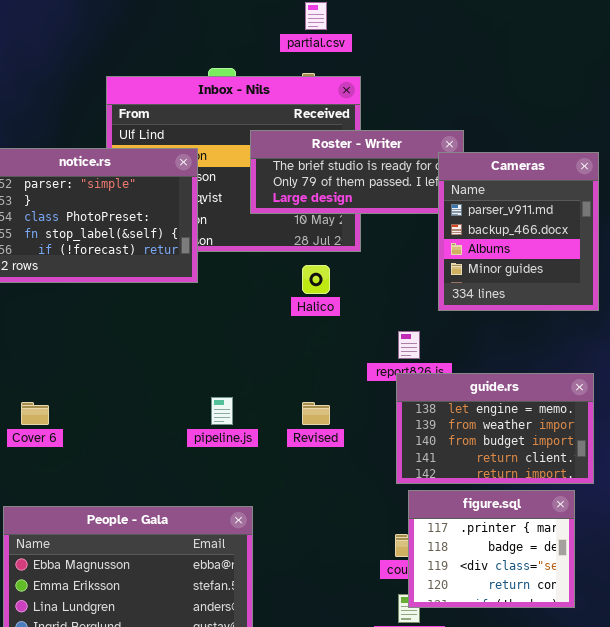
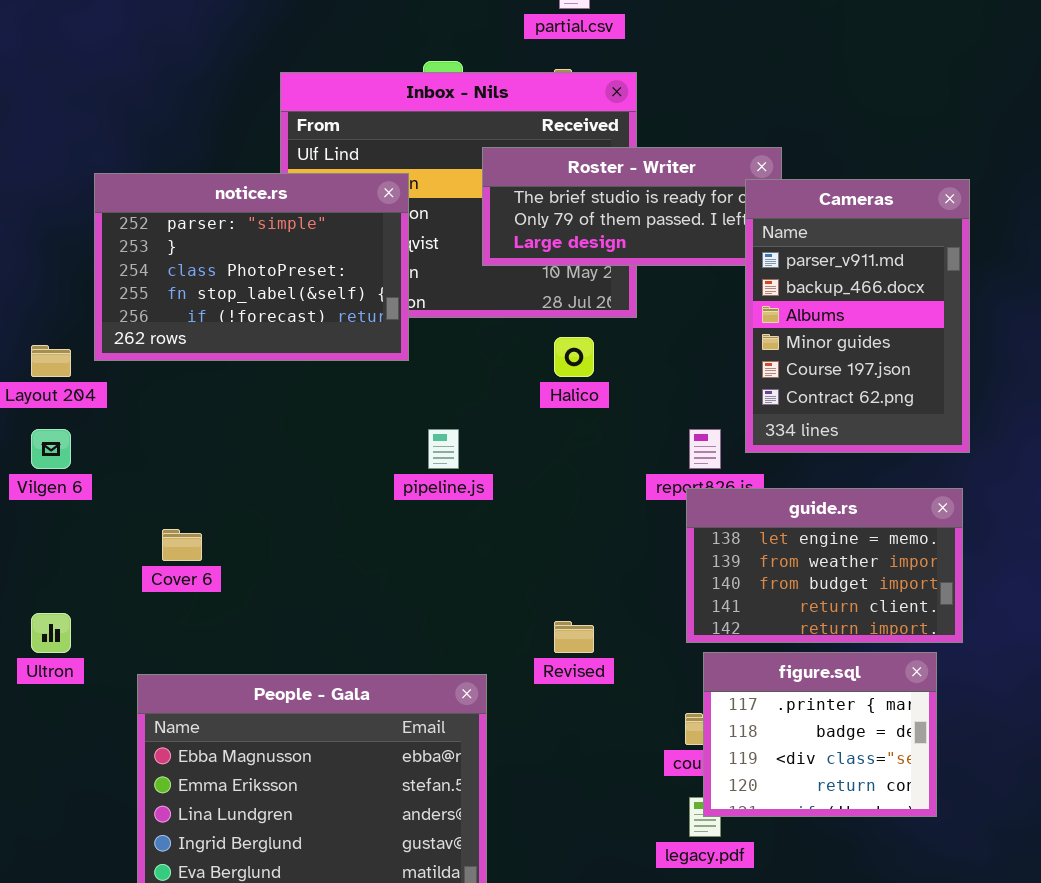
Cameras: [438,152,599,311] -> [745,179,970,453], resized
pipeline.js: [211,397,233,425] -> [428,429,459,469], moved
Revised: [302,402,330,425] -> [554,621,594,653], moved

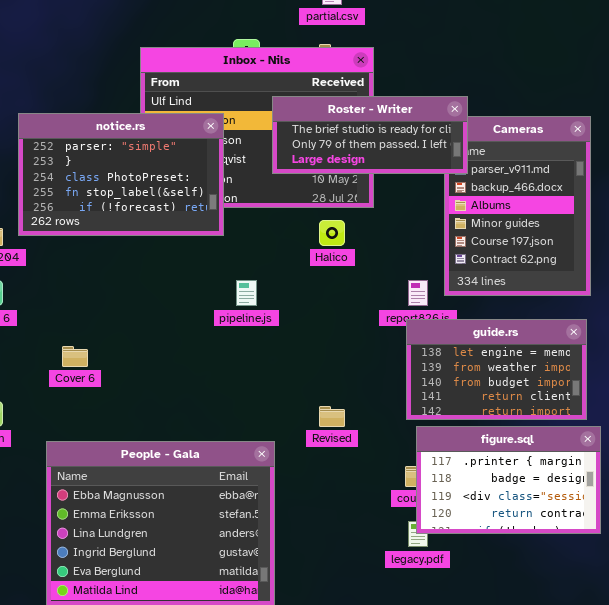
Roster - Writer: [482,147,782,266] -> [272,96,468,174], raised
figure.sql: [703,652,937,817] -> [416,426,601,534], resized

